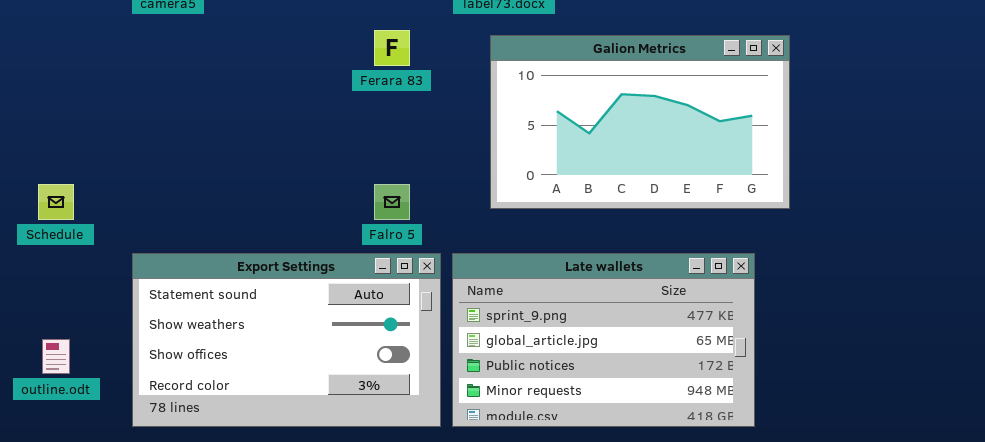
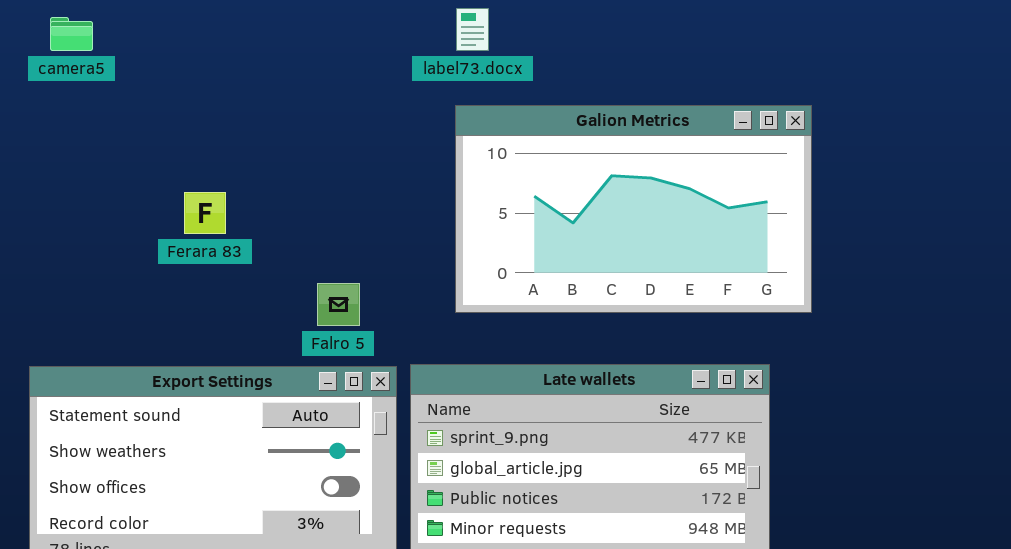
Ferara 83: [374,30,410,66] -> [184,192,226,234], moved

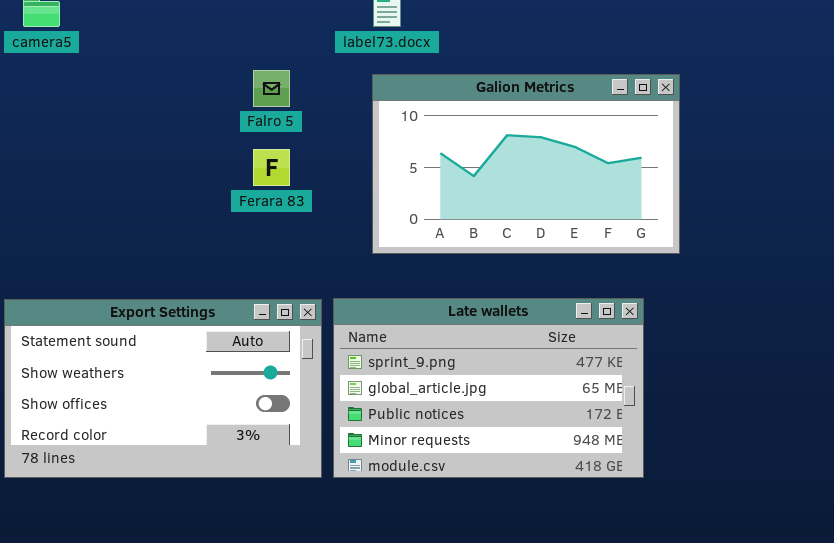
Ferara 83: [184,192,226,234] -> [253,149,290,186], moved
Falro 5: [317,283,360,326] -> [253,70,290,107], moved

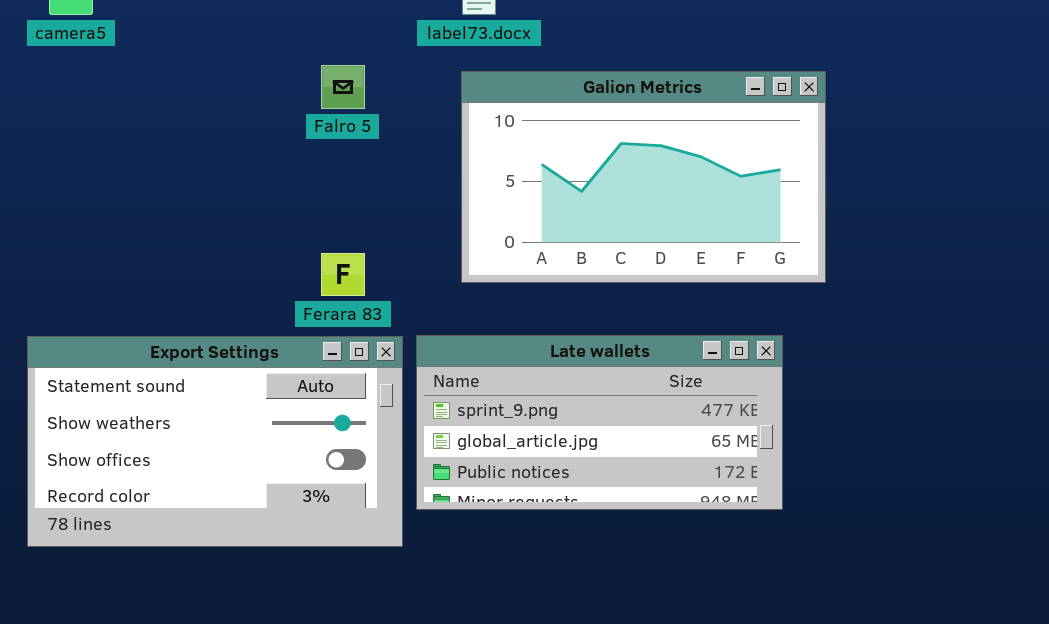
Ferara 83: [253,149,290,186] -> [321,253,365,296], moved
Late wallets: [333,298,644,478] -> [416,335,783,510], resized

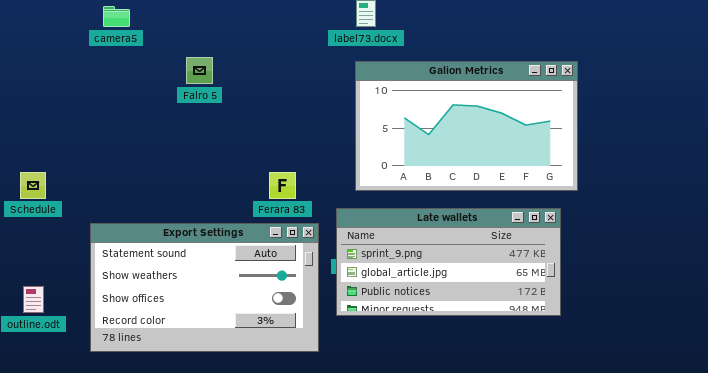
Falro 5: [321,65,365,109] -> [186,57,213,84], moved
Late wallets: [416,335,783,510] -> [336,208,561,316], moved

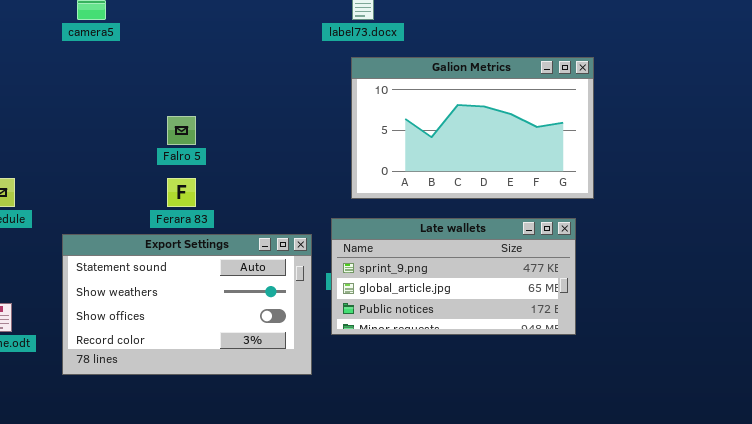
Falro 5: [186,57,213,84] -> [167,116,196,145], moved
Ferara 83: [269,172,296,199] -> [167,178,196,207], moved

